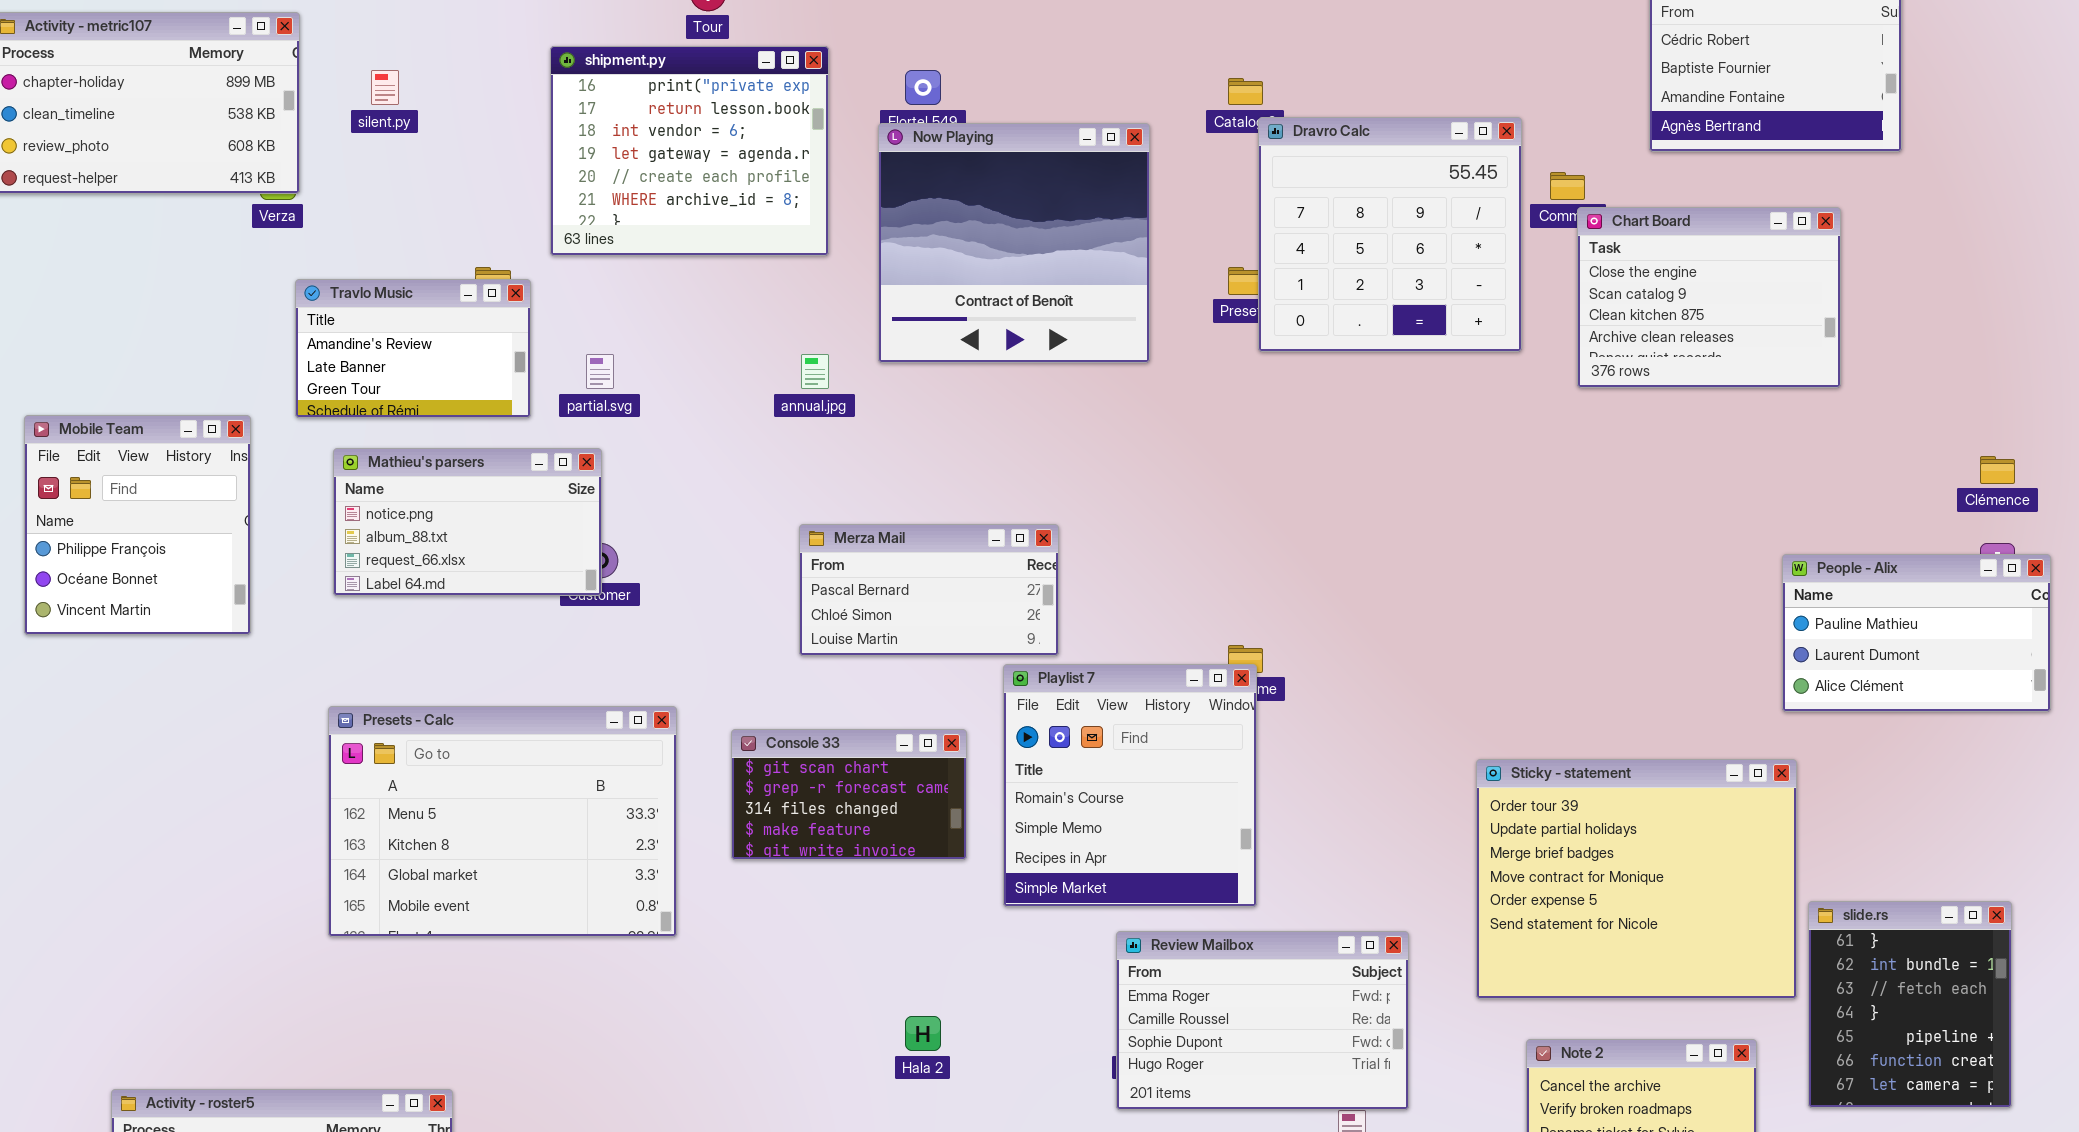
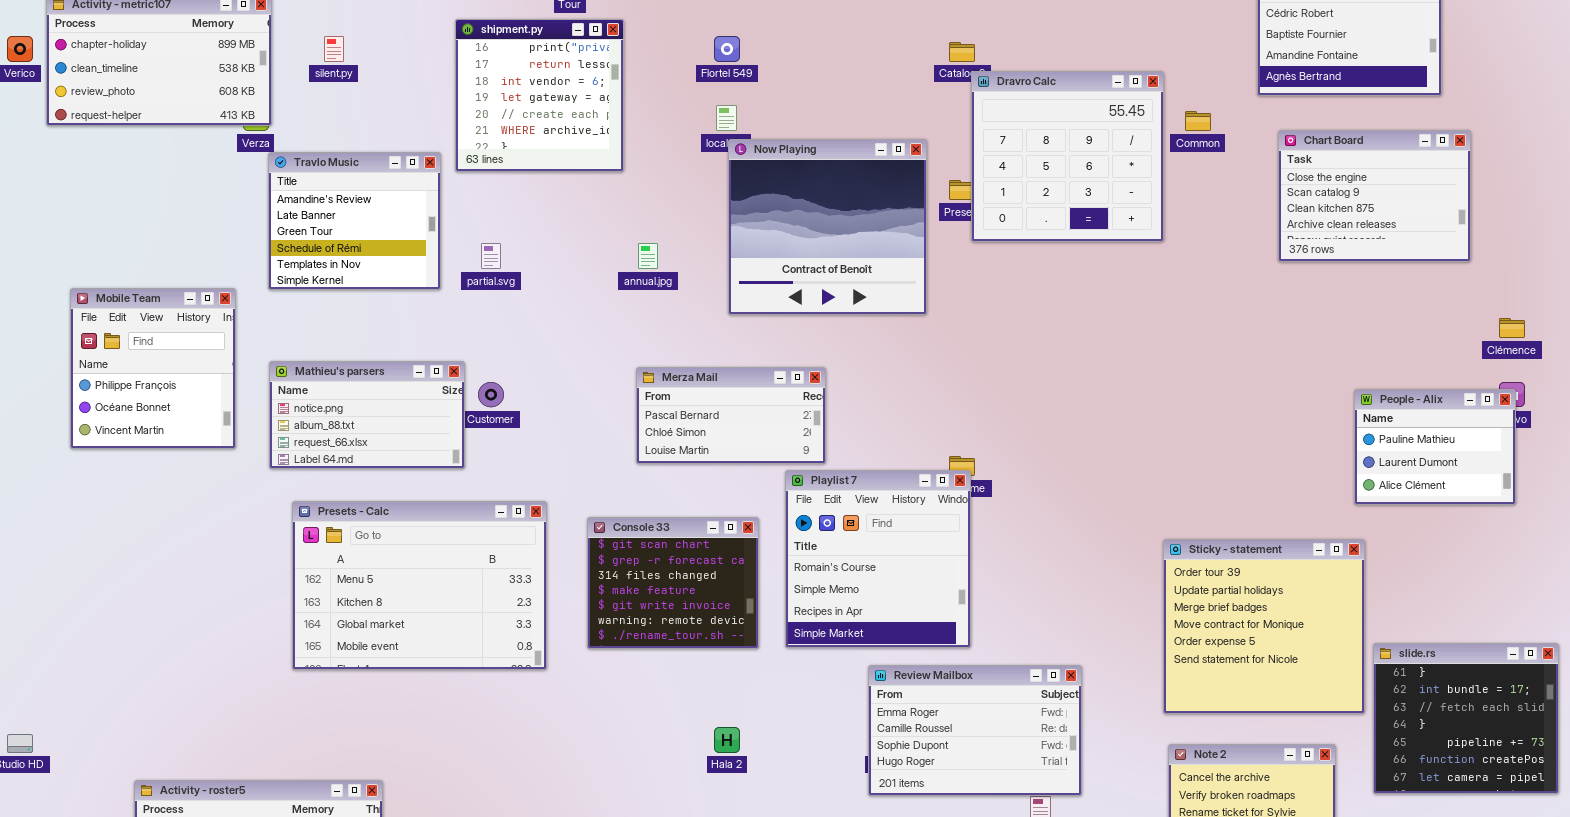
shipment.py: [550,46,829,256] -> [455,19,624,172], resized
Now Playing: [878,123,1150,363] -> [728,139,927,315], moved
Chart Board: [1577,207,1841,388] -> [1278,130,1471,262], moved
Travlo Music: [295,279,531,418] -> [268,152,441,290], resized
Mathieu's parsers: [333,448,602,596] -> [269,361,465,469], moved
People - Alix: [1782,554,2051,712] -> [1354,389,1516,505], resized
Console 33: [731,729,967,860] -> [587,517,759,649], resized
Sticky - statement: [1476,759,1797,999] -> [1163,539,1365,714], resized
slide.rs: [1808,901,2012,1108] -> [1373,643,1559,794], resized

